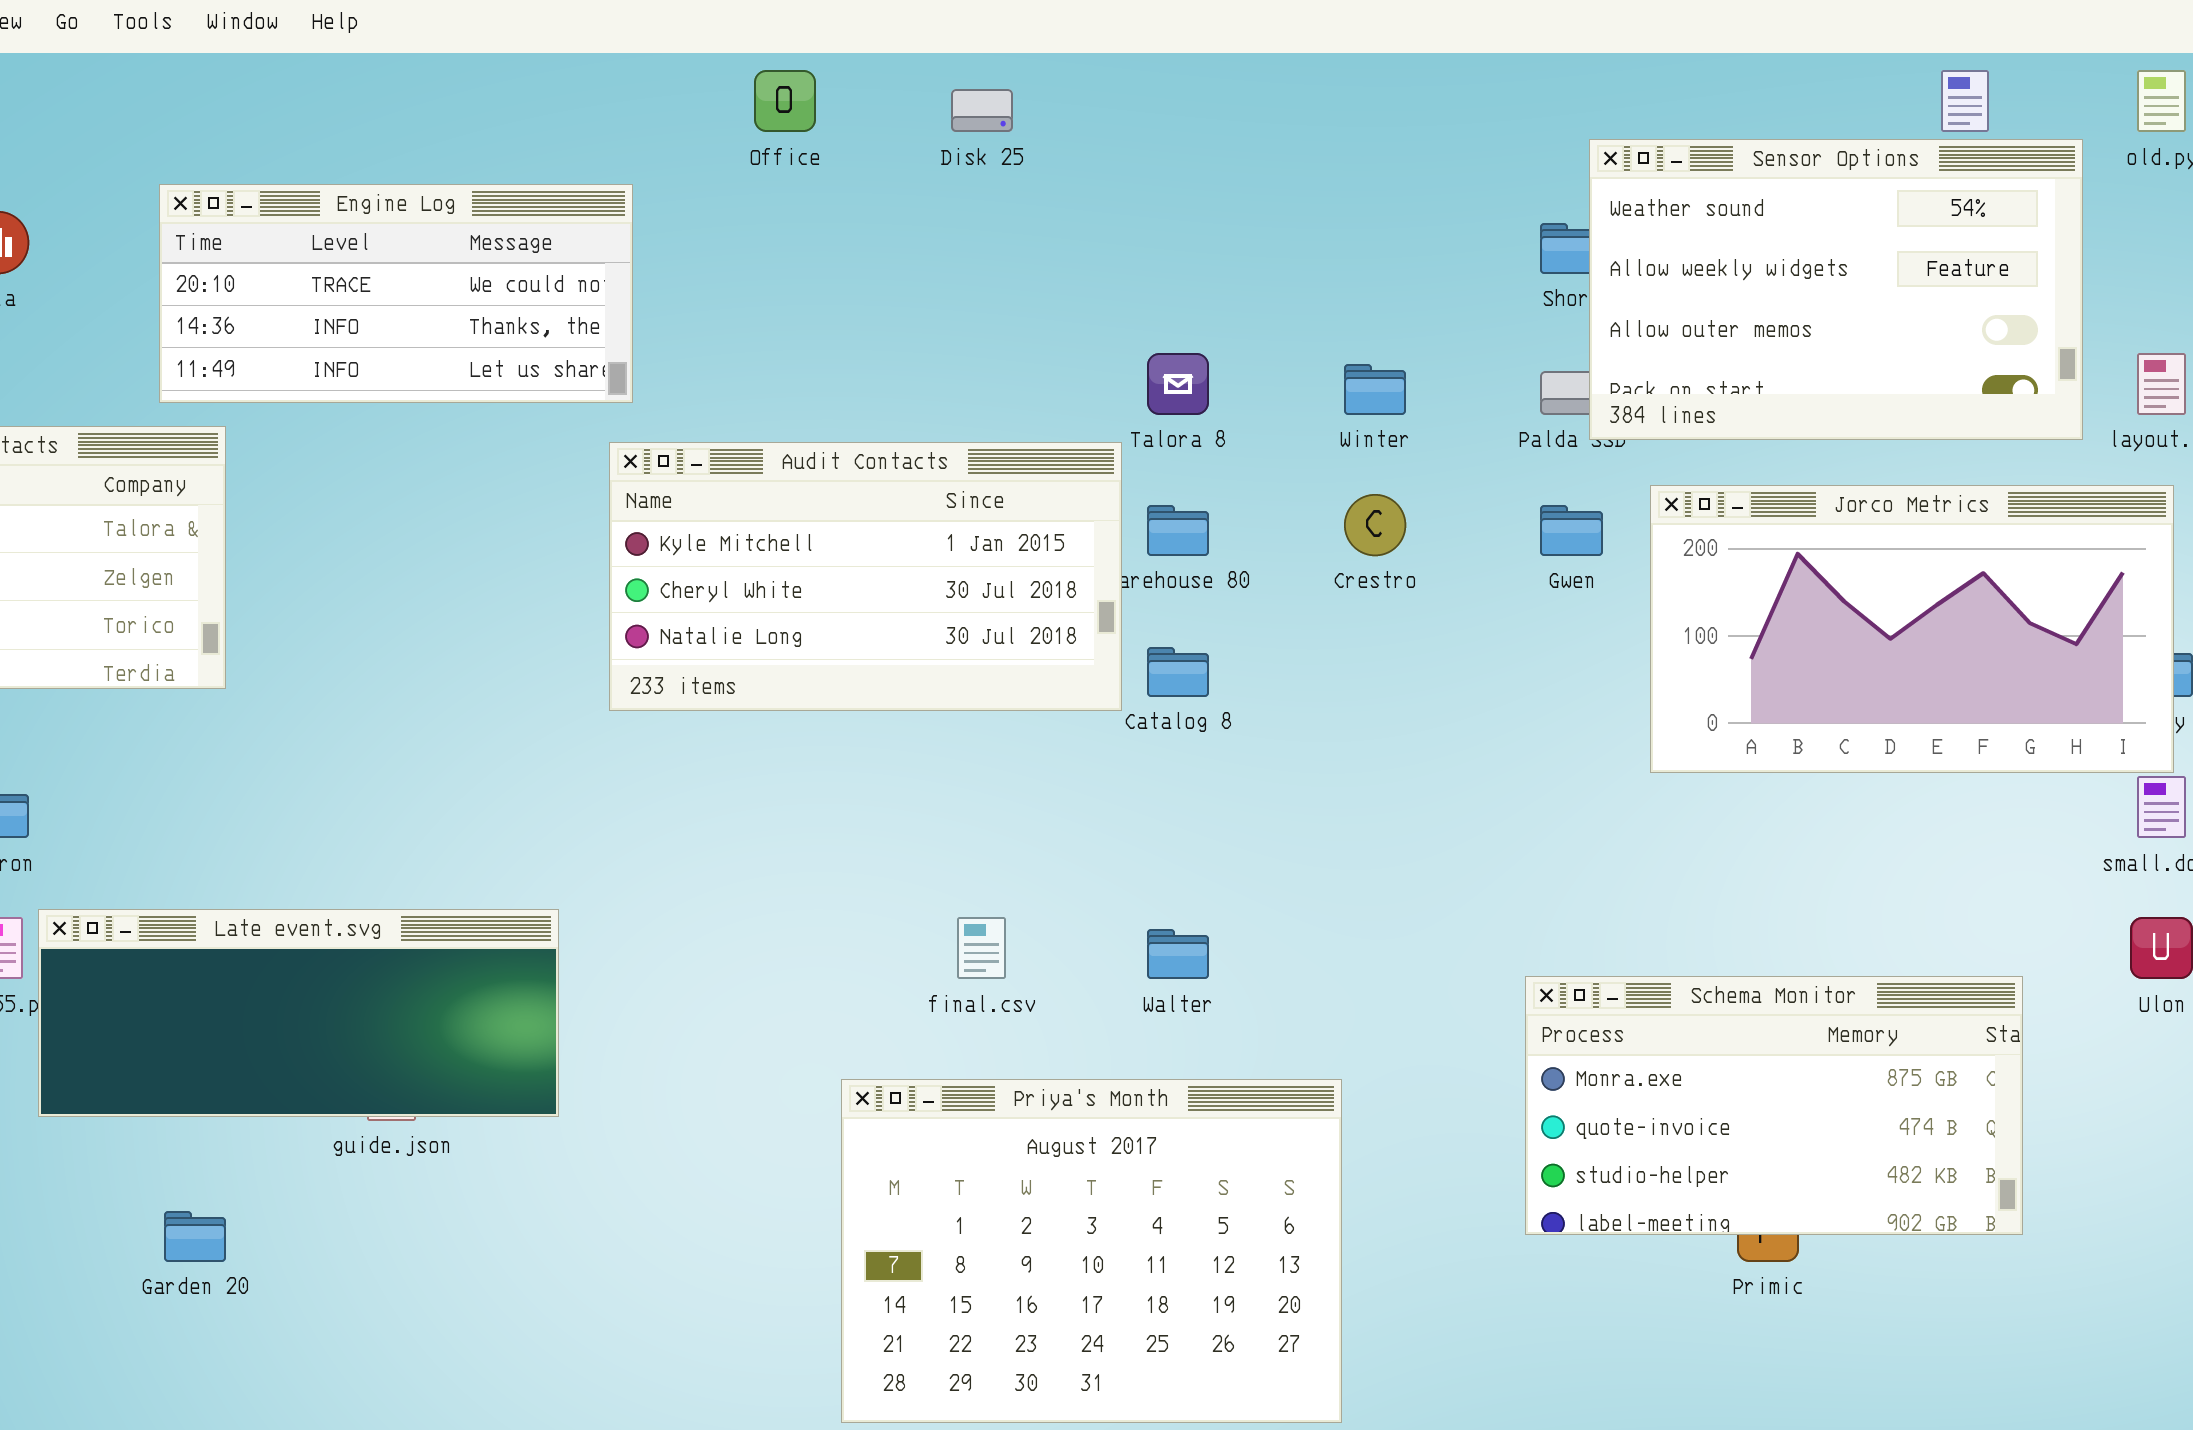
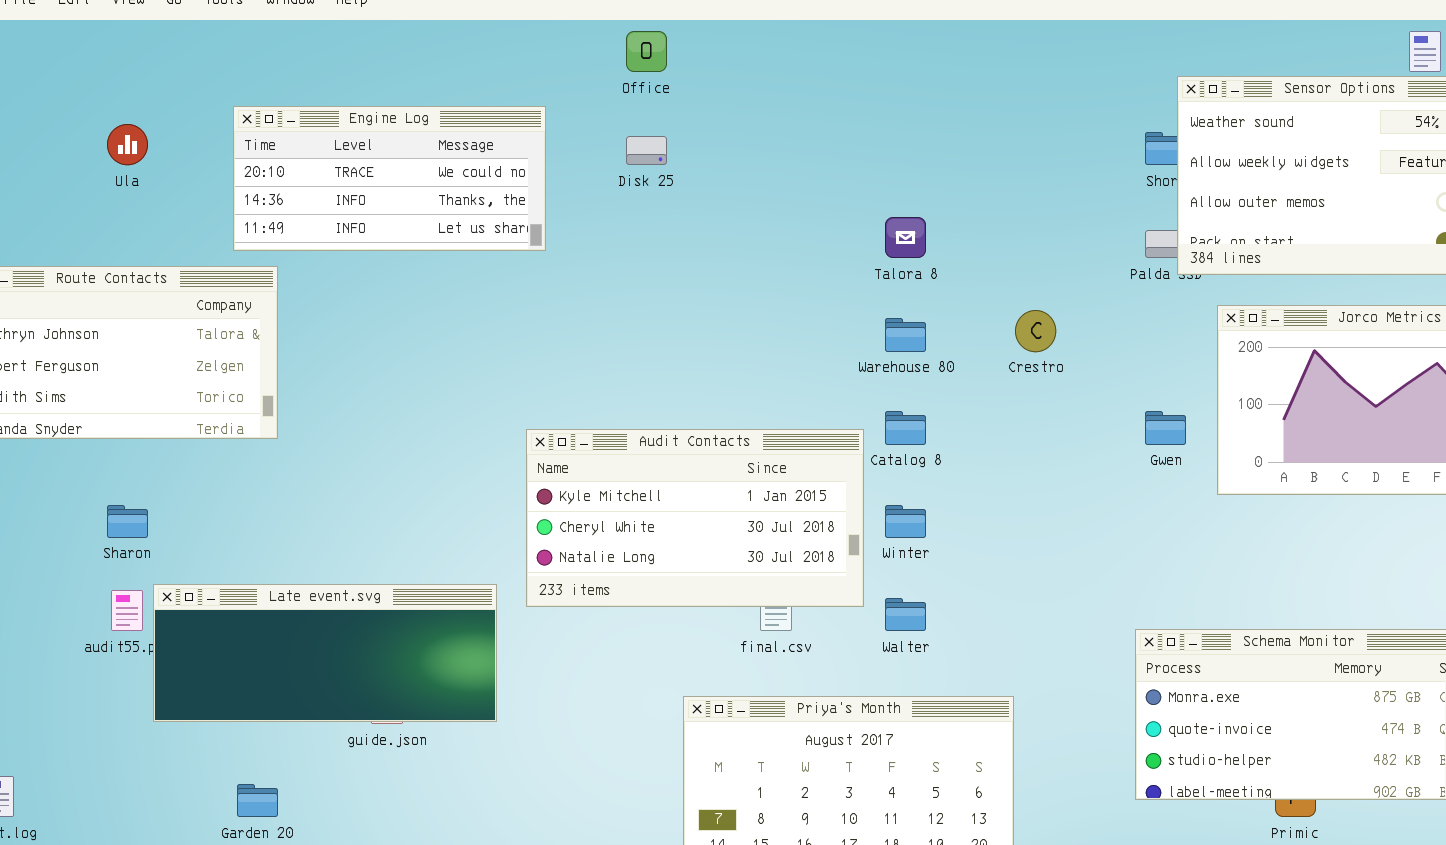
Disk 25: [951,89,1013,132] -> [626,136,667,165], moved
Winter: [1344,364,1406,415] -> [885,505,926,538], moved
Audit Contacts: [609,442,1122,711] -> [526,429,864,607], moved
Gwen: [1540,505,1603,556] -> [1145,411,1186,445], moved

